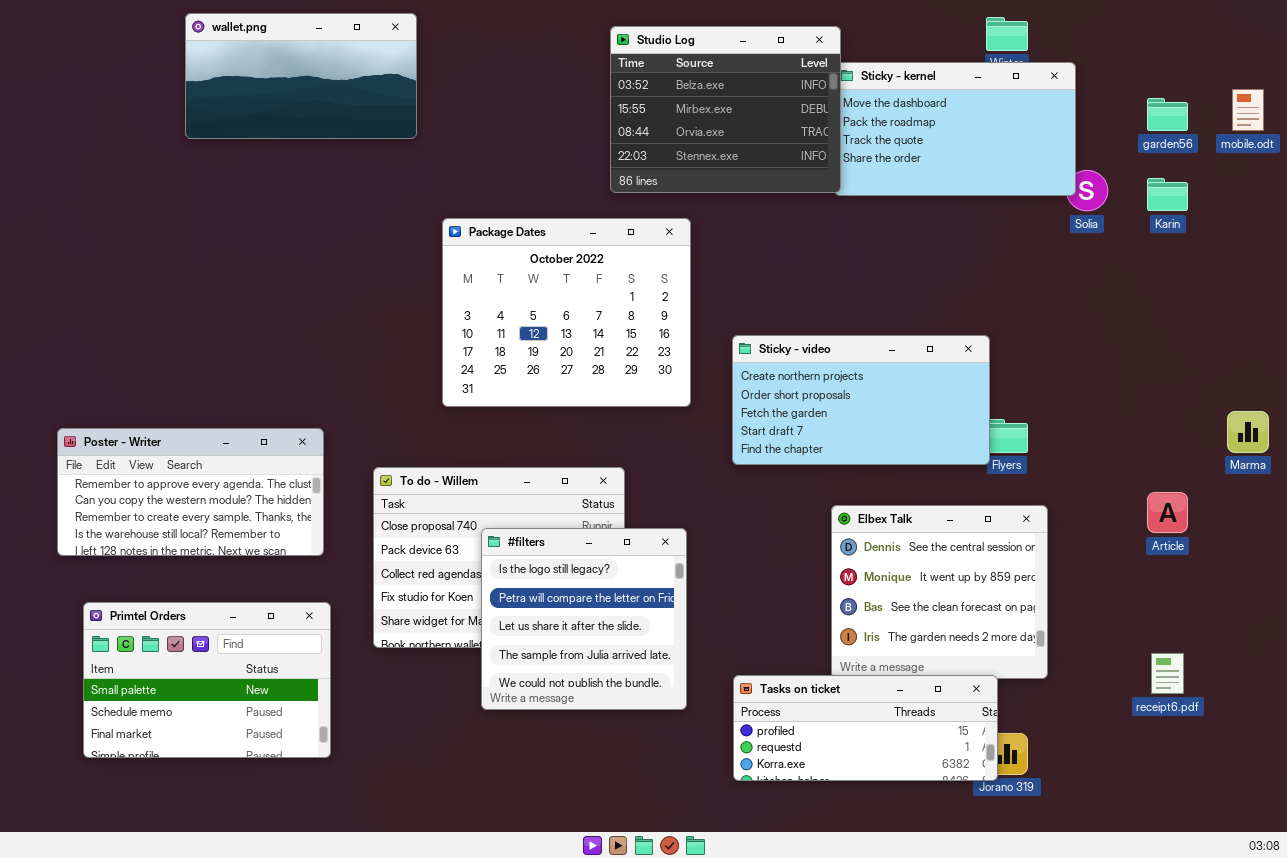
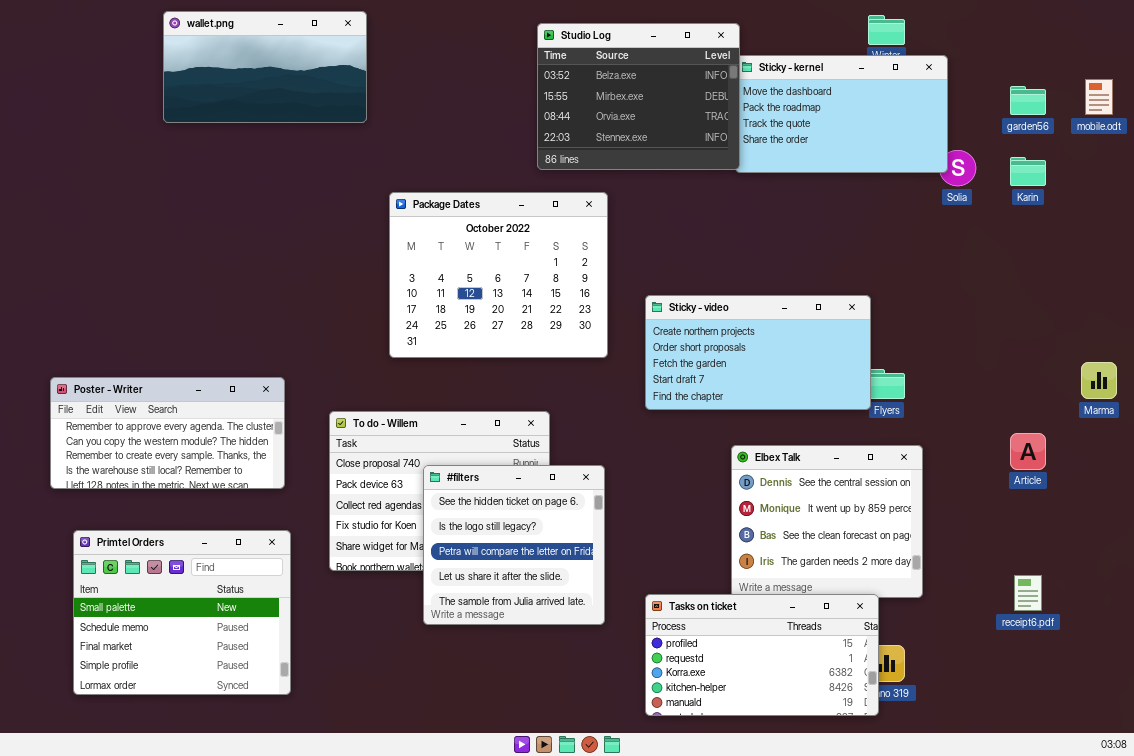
#filters: [481,528,687,710] -> [423,465,605,625], scrolled up 1 row
Primtel Orders: [83,602,331,758] -> [73,530,291,695], resized
Tasks on ticket: [733,675,998,781] -> [645,594,879,716], resized

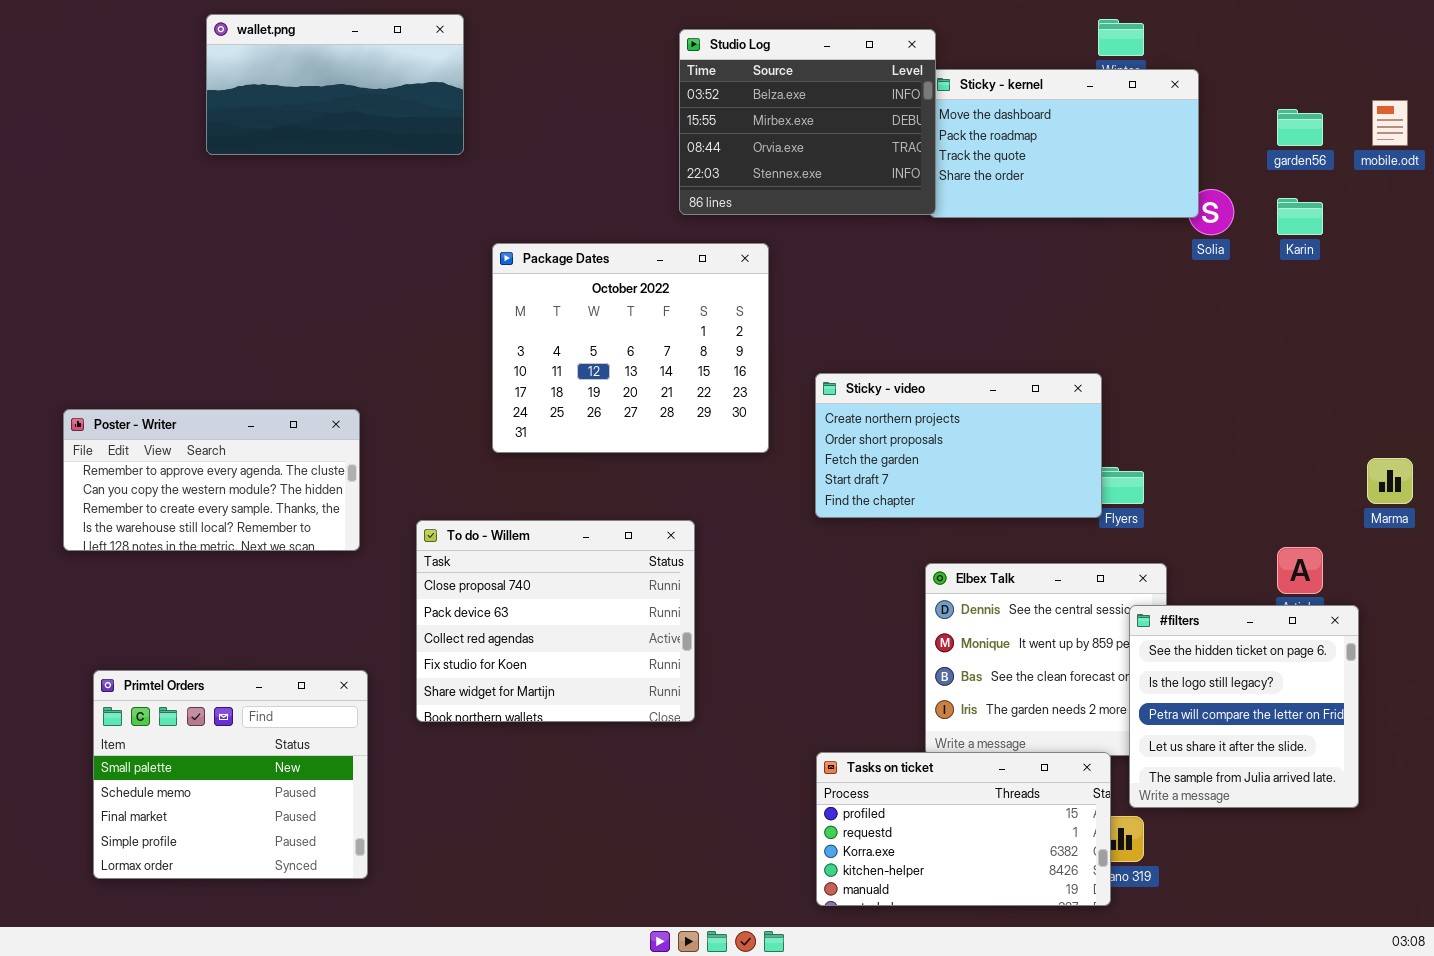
Poster - Writer: [50,377,285,489] -> [63,409,360,551], moved
#filters: [423,465,605,625] -> [1129,605,1359,808], moved

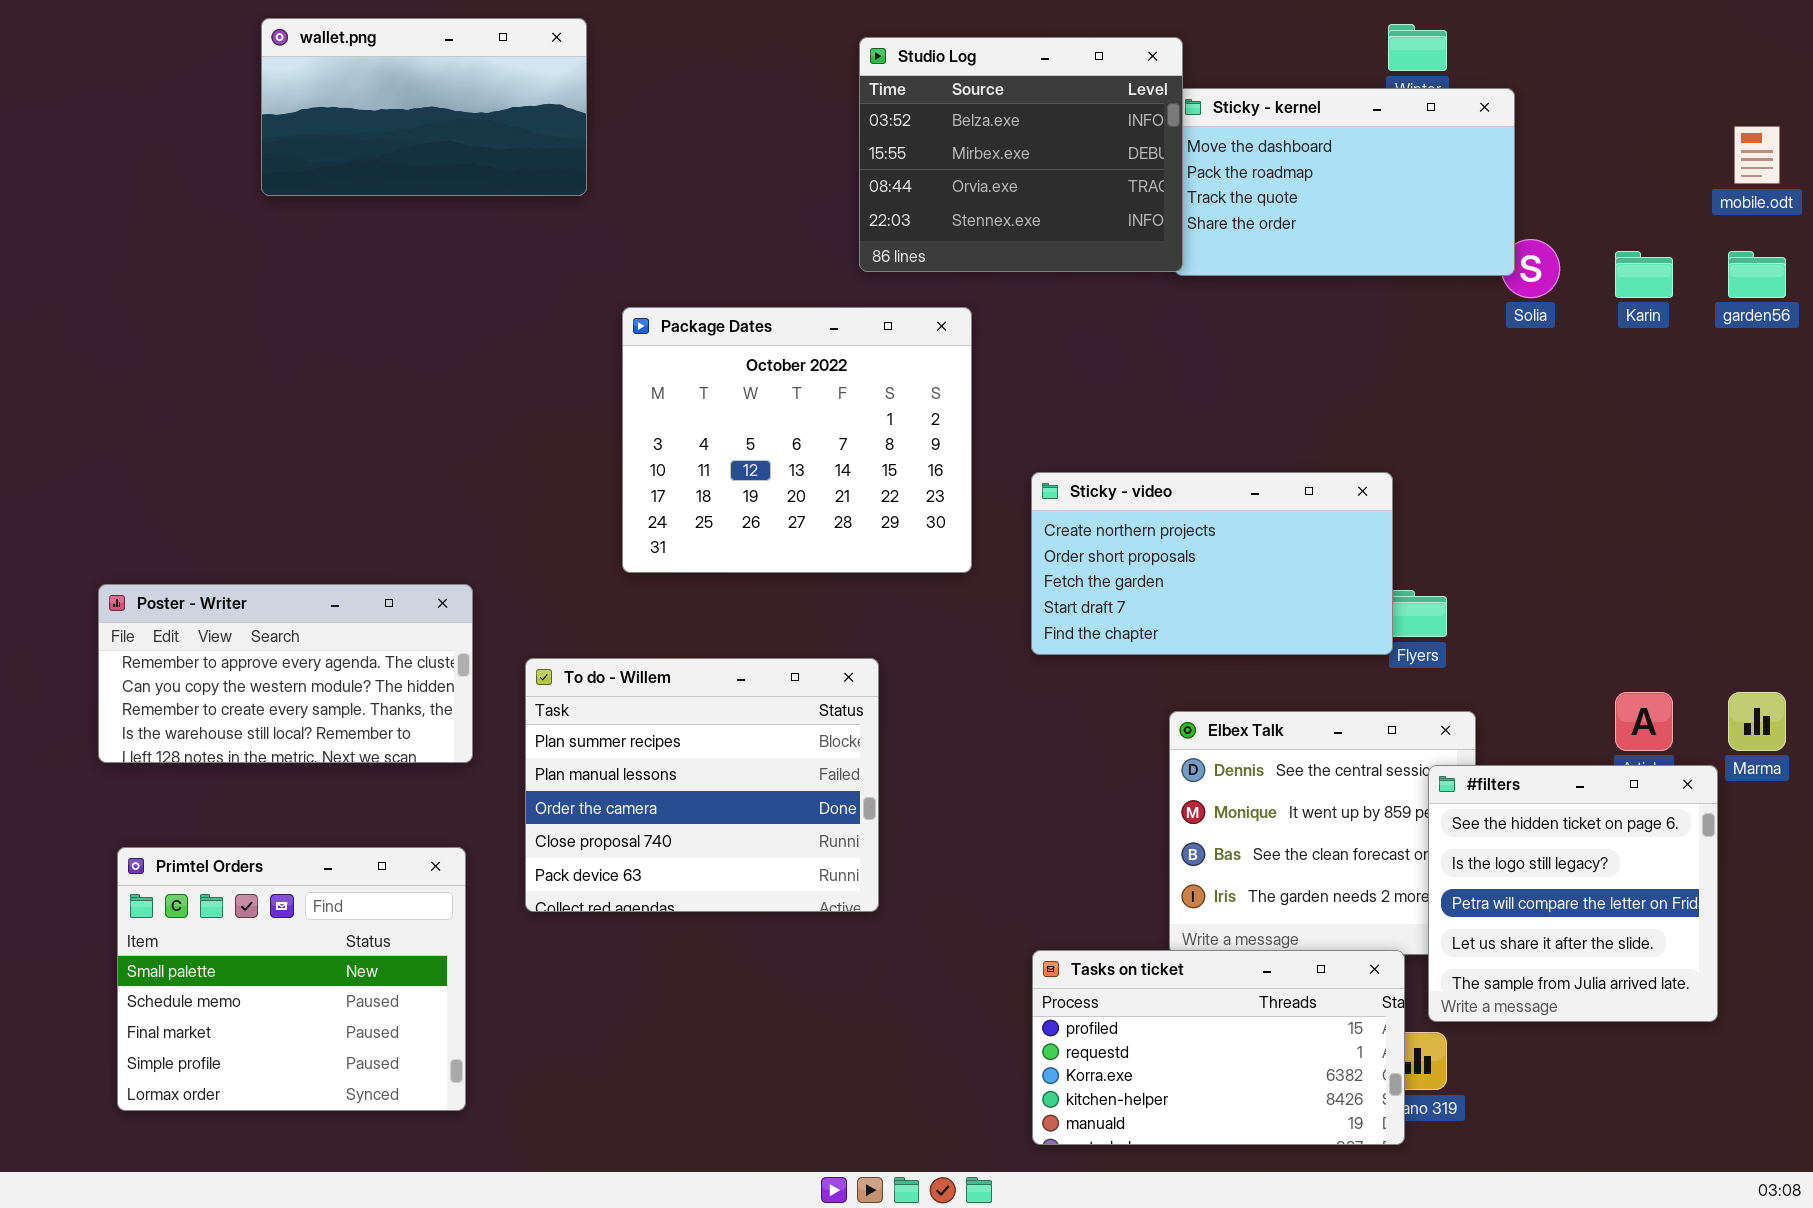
garden56: [1277,109,1323,146] -> [1728,251,1786,298], moved
Poster - Writer: [63,409,360,551] -> [98,584,473,763], moved
Marma: [1367,458,1413,504] -> [1728,692,1786,751], moved
To do - Willem: [416,520,695,722] -> [525,658,879,912], scrolled up 3 rows

